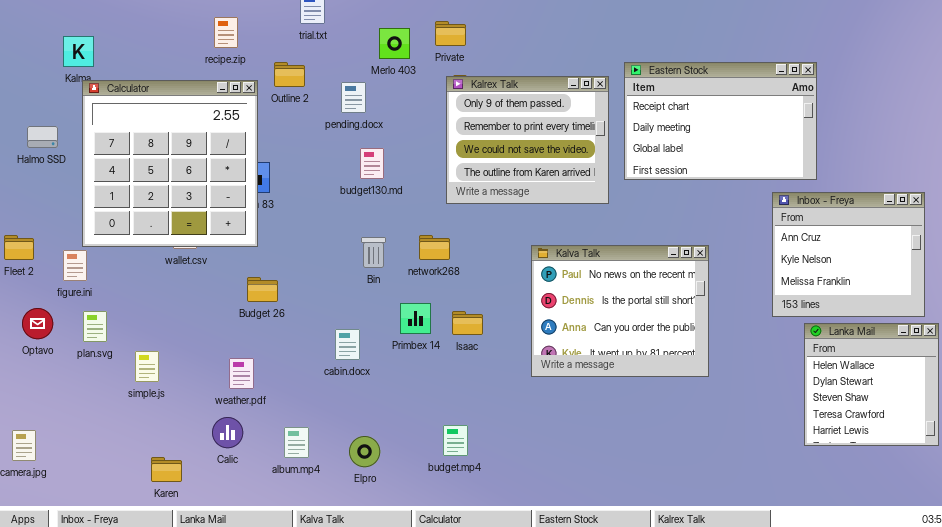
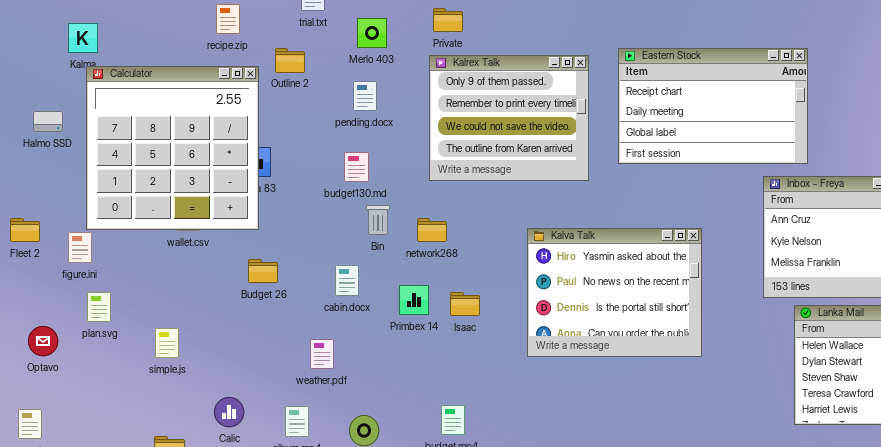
Merlo 403: [379,28,410,59] -> [357,18,387,48], moved
Kalrex Talk: [446,76,609,204] -> [429,55,589,181], moved
pending.docx: [341,82,366,113] -> [353,81,377,111], moved
budget130.md: [360,148,384,179] -> [344,152,369,182], moved
Bin: [361,237,386,268] -> [366,205,390,235], moved
Kalva Talk: [531,245,709,377] -> [527,228,702,357], scrolled up 1 row
Optavo: [22,308,53,339] -> [28,326,58,356], moved
cabin.docx: [335,329,360,360] -> [335,265,359,296], moved
simple.js: [135,351,159,382] -> [155,328,179,358], moved
weather.pdf: [229,358,254,389] -> [310,339,334,369], moved

